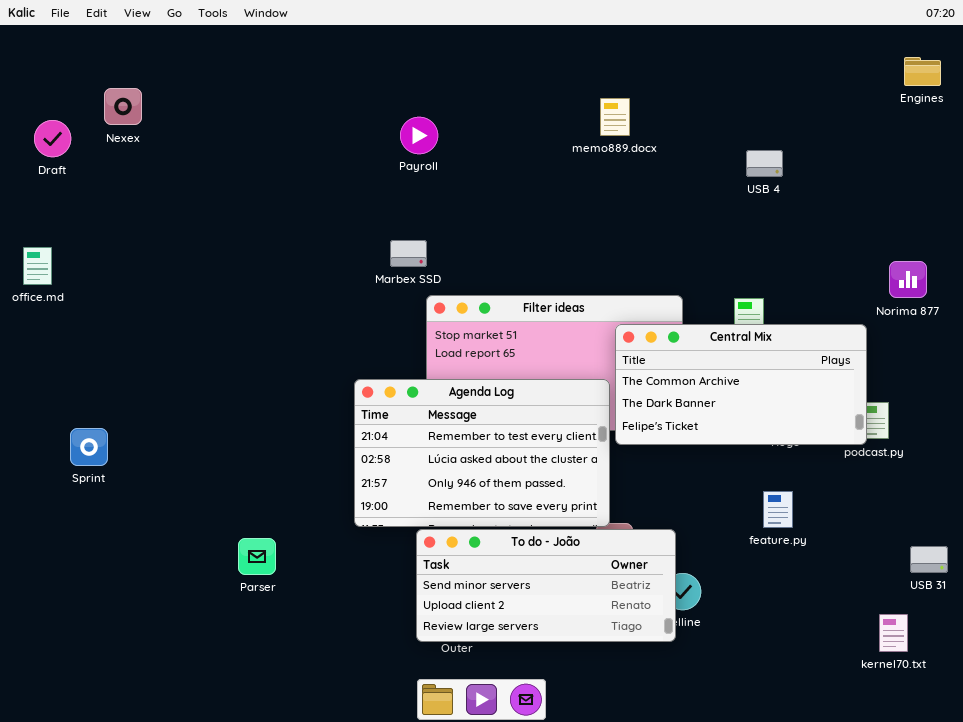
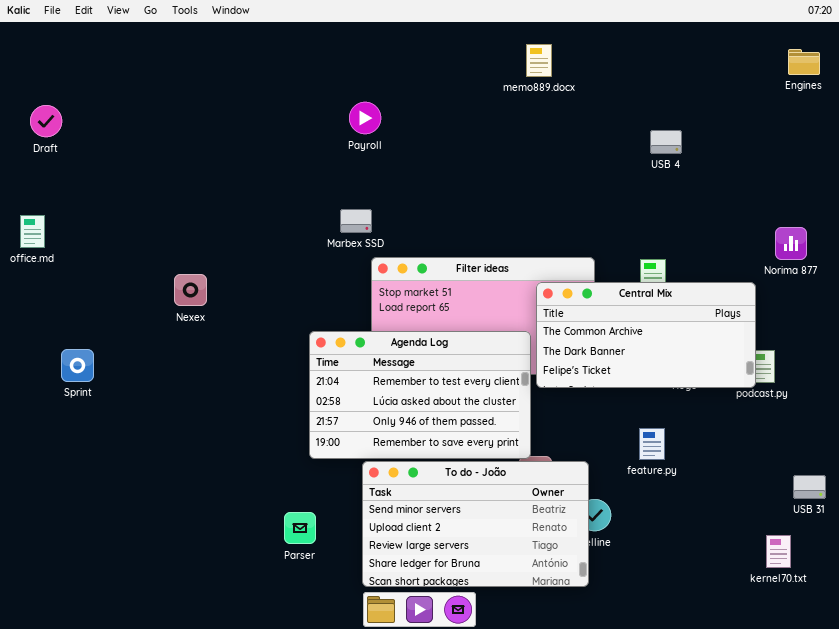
Nexex: [104,88,142,125] -> [174,274,207,306], moved
memo889.docx: [600,98,630,136] -> [526,44,552,77], moved
Sprint: [70,428,108,466] -> [61,349,94,382], moved
feature.py: [763,491,793,528] -> [639,428,665,460], moved
To do - João: [416,529,676,642] -> [362,461,589,587], resized
Parser: [238,538,276,575] -> [284,512,316,544], moved

